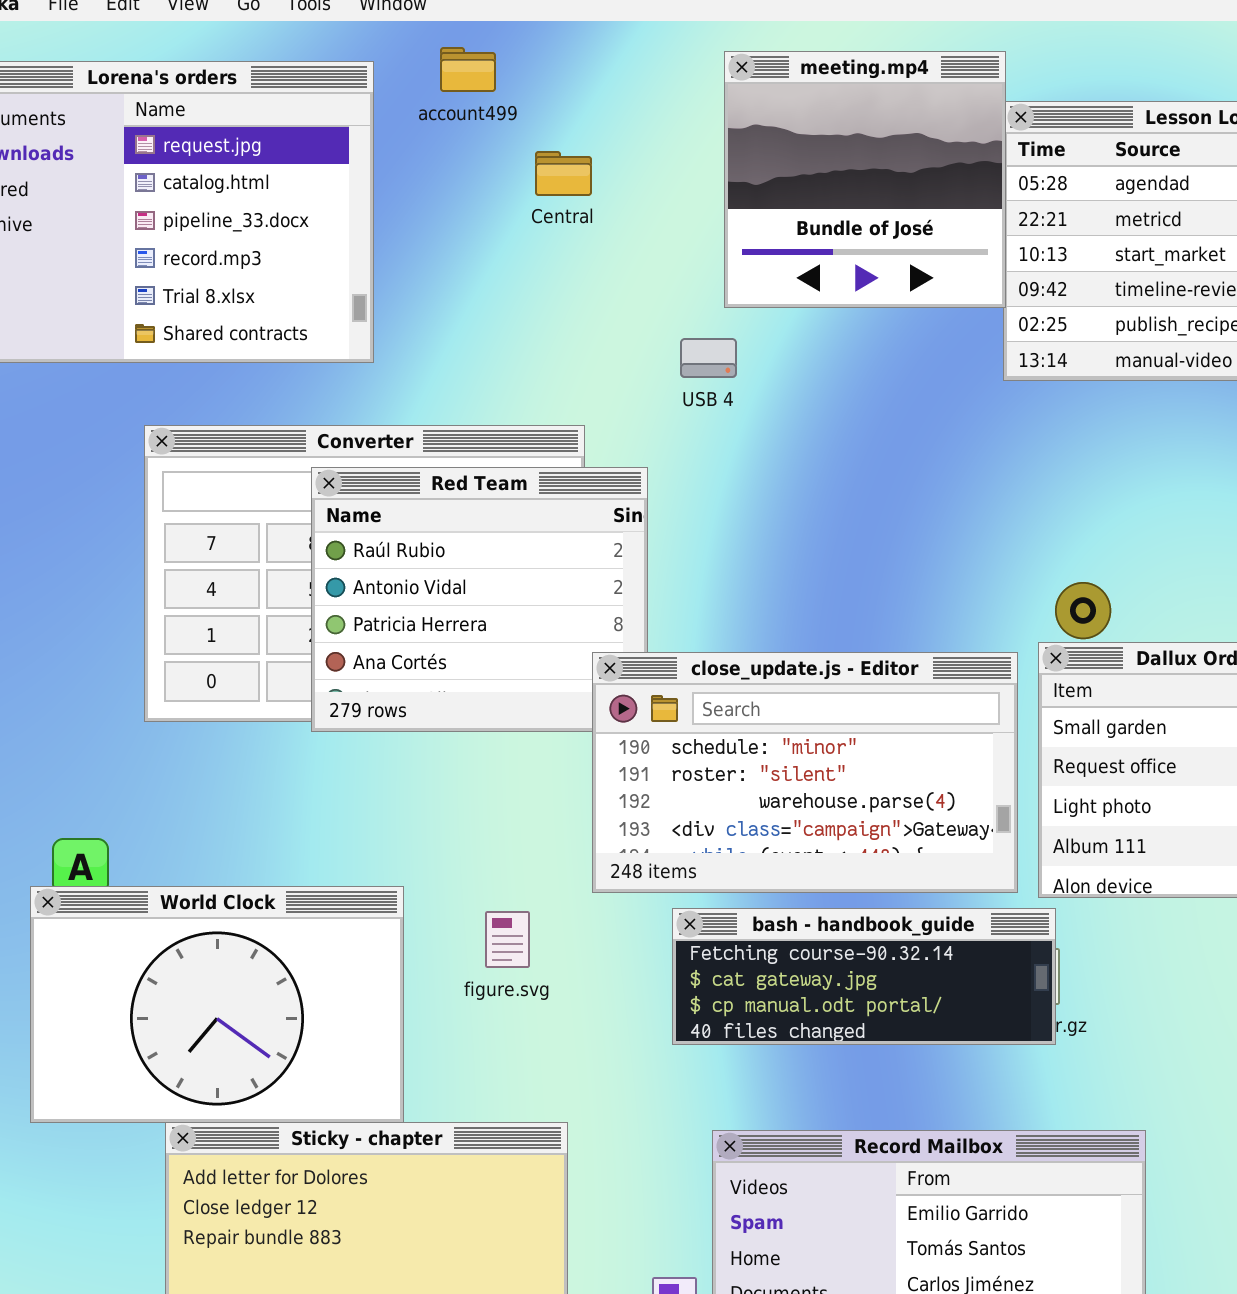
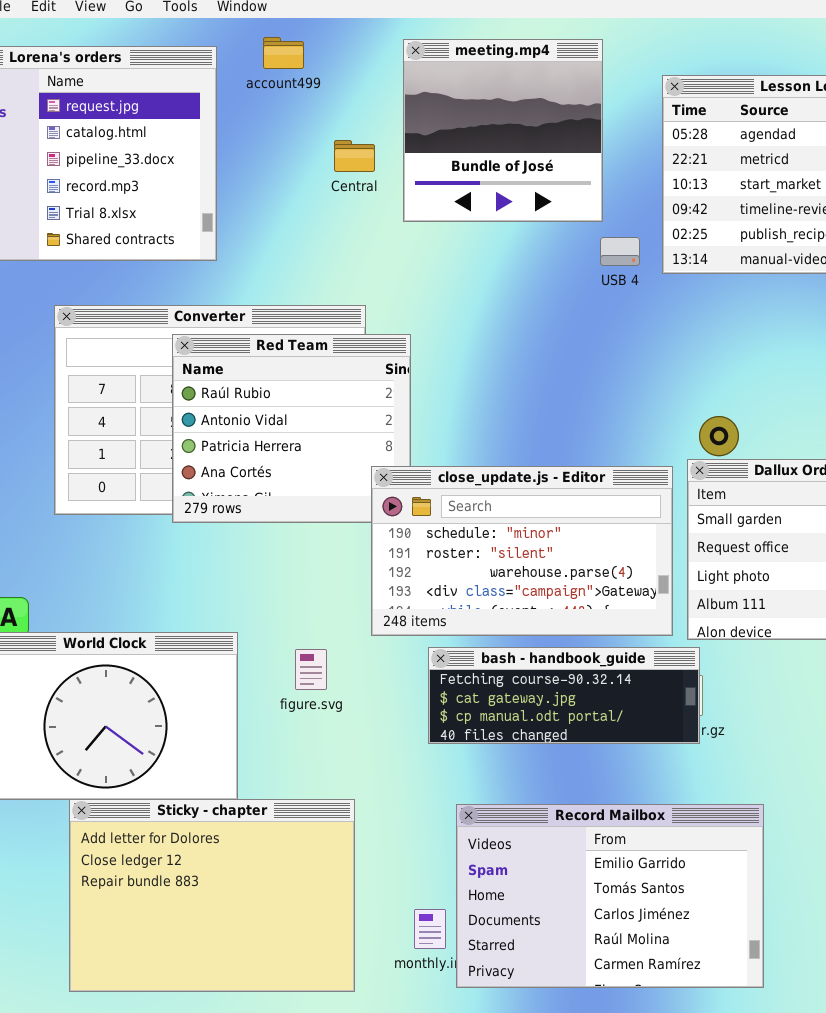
meeting.mp4: [724,51,1006,308] -> [403,39,603,222], moved
Central: [535,151,592,196] -> [334,140,375,172], moved
USB 4: [680,338,737,378] -> [600,237,640,266], moved

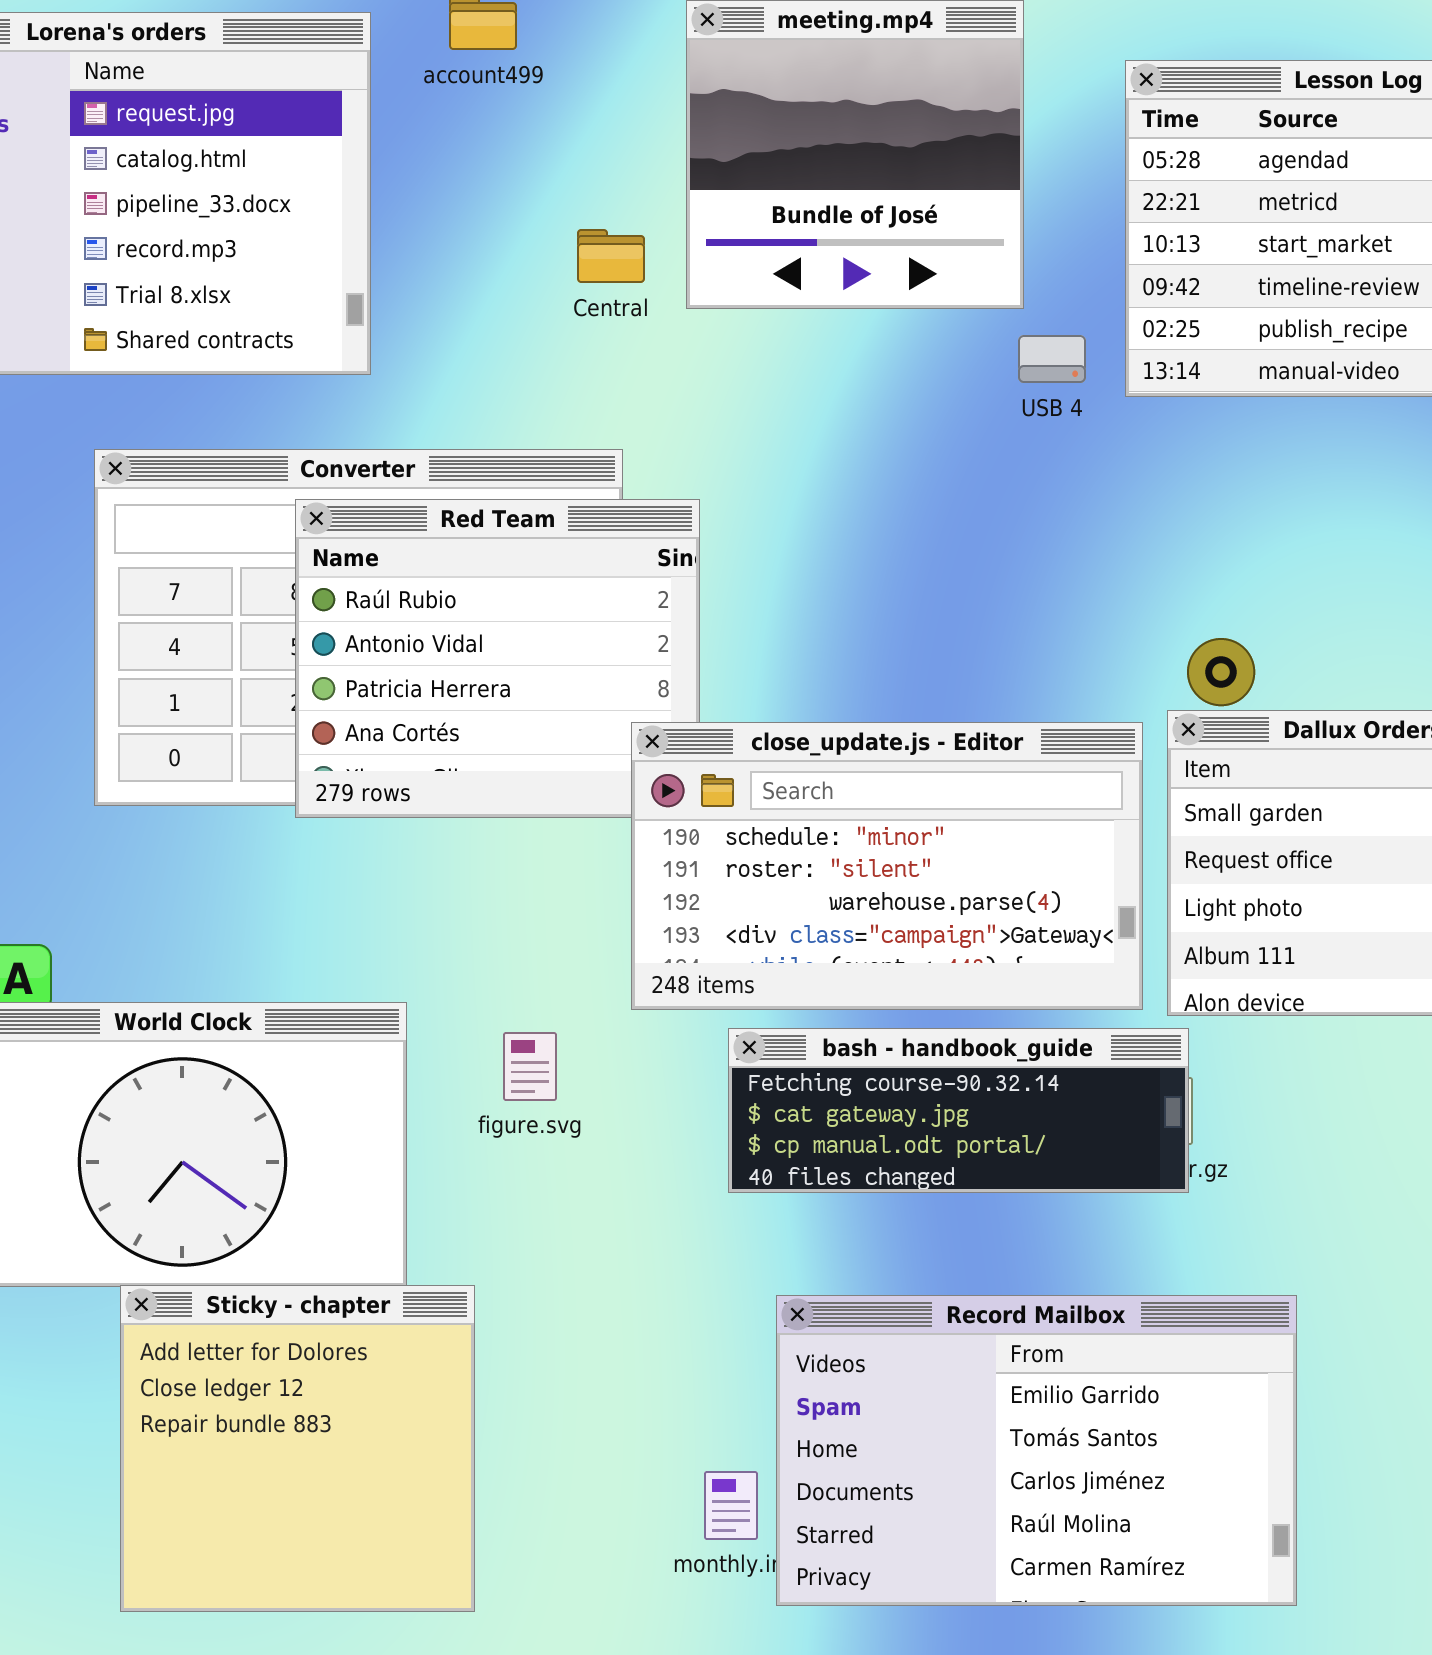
Central: [334,140,375,172] -> [577,229,645,283], moved
Sticky - chapter: [69,799,355,992] -> [120,1285,475,1612], resized

